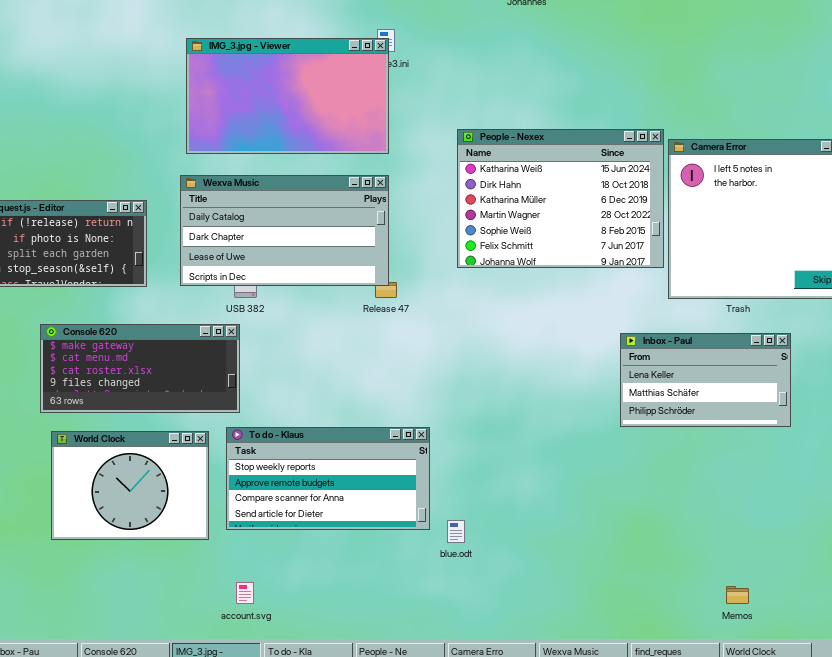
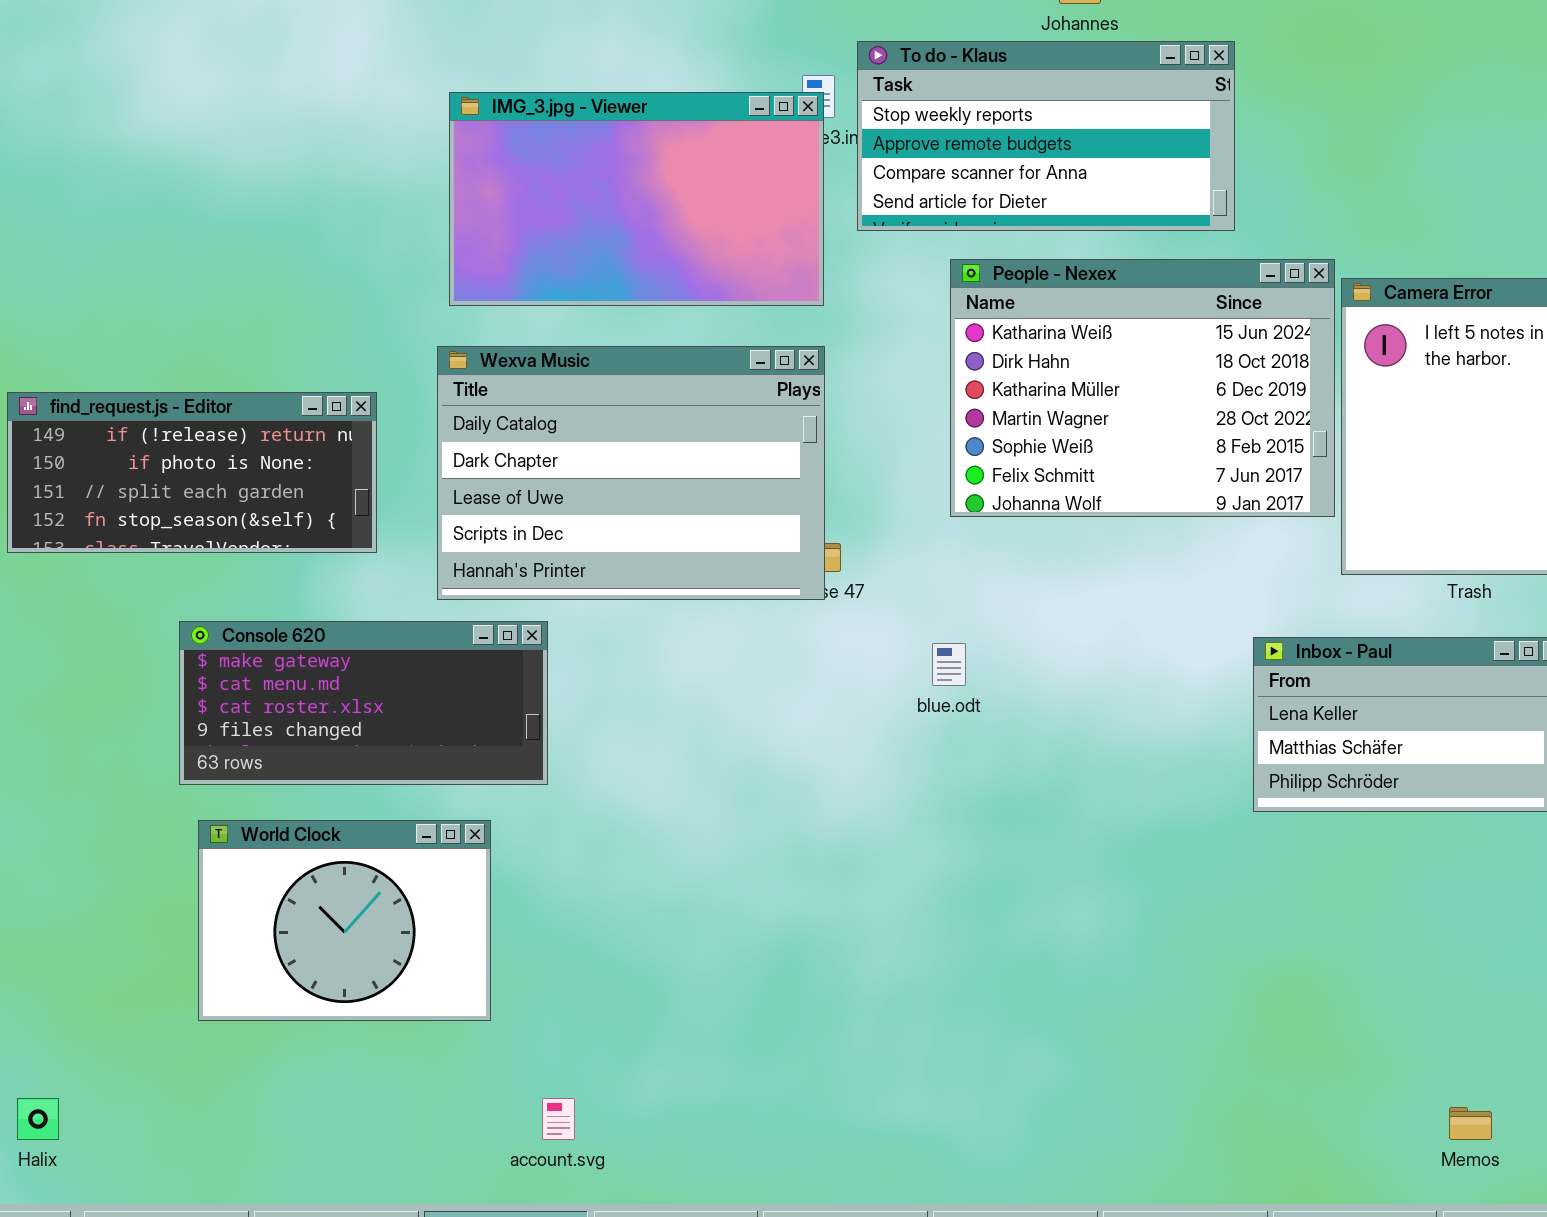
Wexva Music: [180,175,389,286] -> [437,346,825,600], resized
To do - Klaus: [226,427,430,530] -> [857,41,1235,231], moved
blue.odt: [447,520,465,543] -> [932,643,966,686], moved

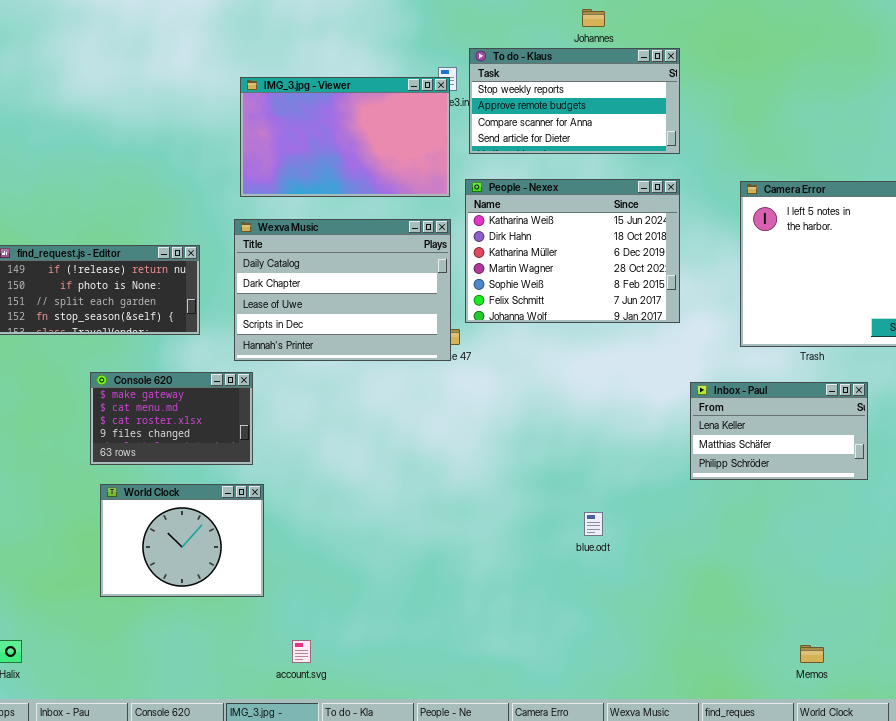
People - Nexex: [950,259,1335,517] -> [465,179,680,323], moved
Console 620: [179,621,548,785] -> [90,372,253,465], resized
blue.odt: [932,643,966,686] -> [584,512,603,536], moved

